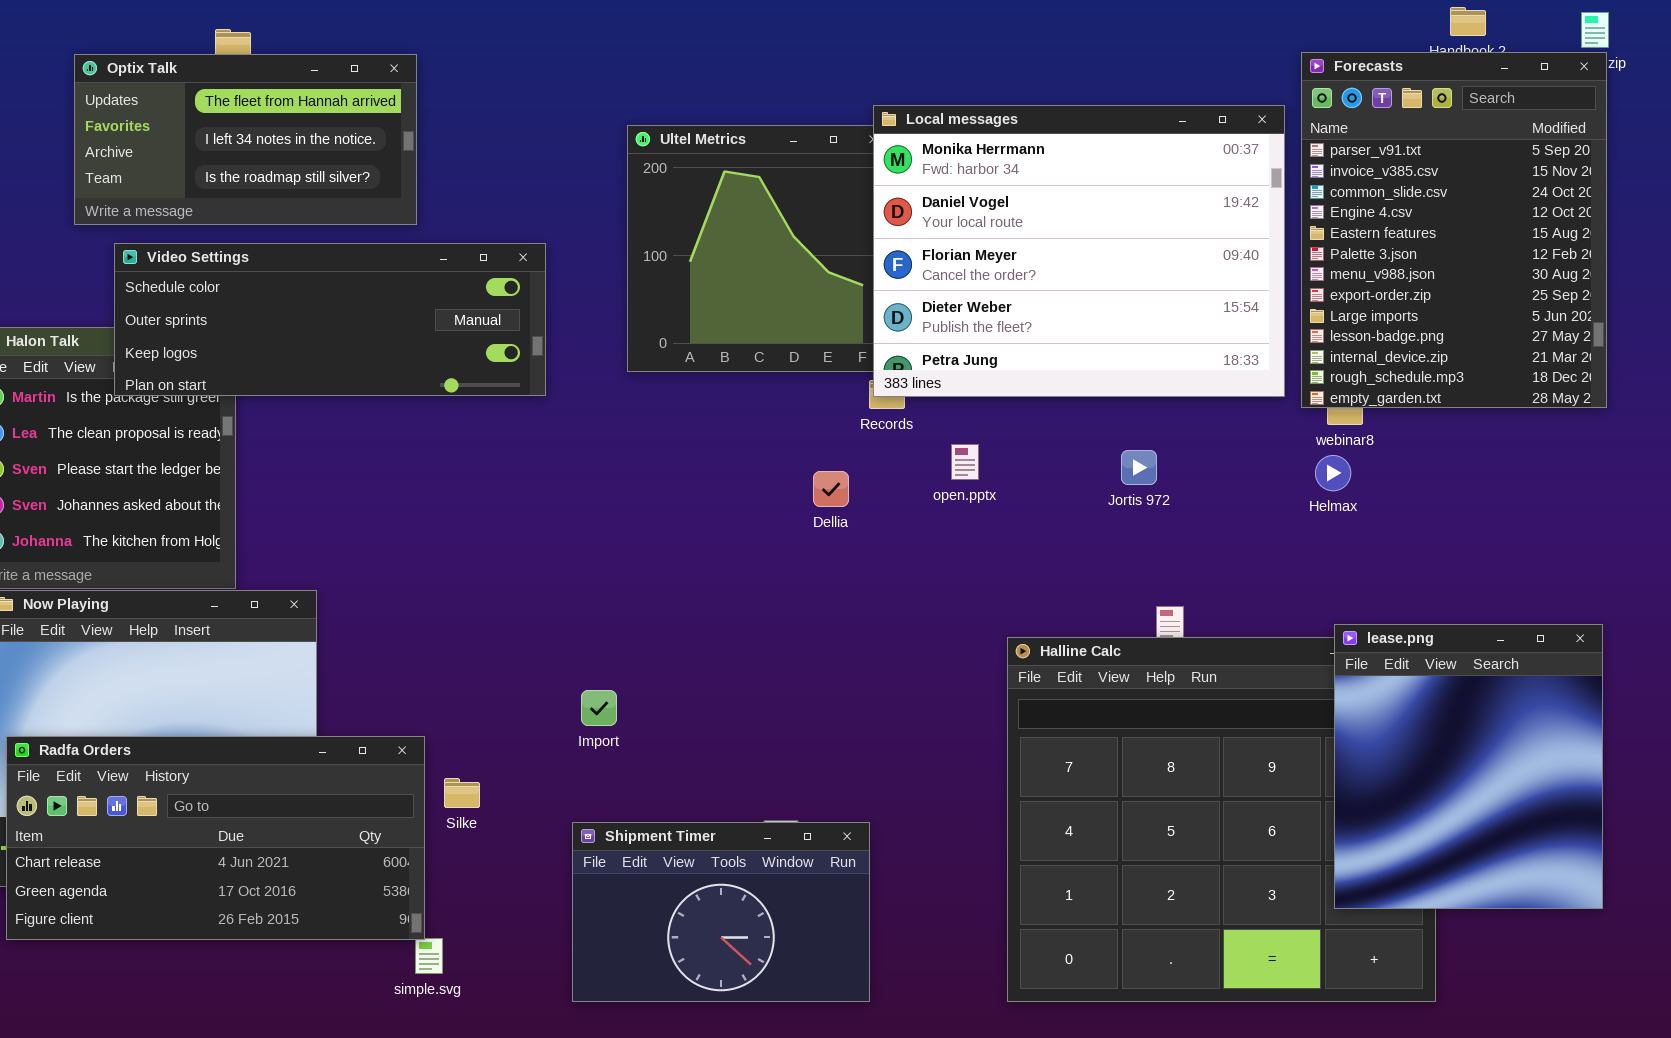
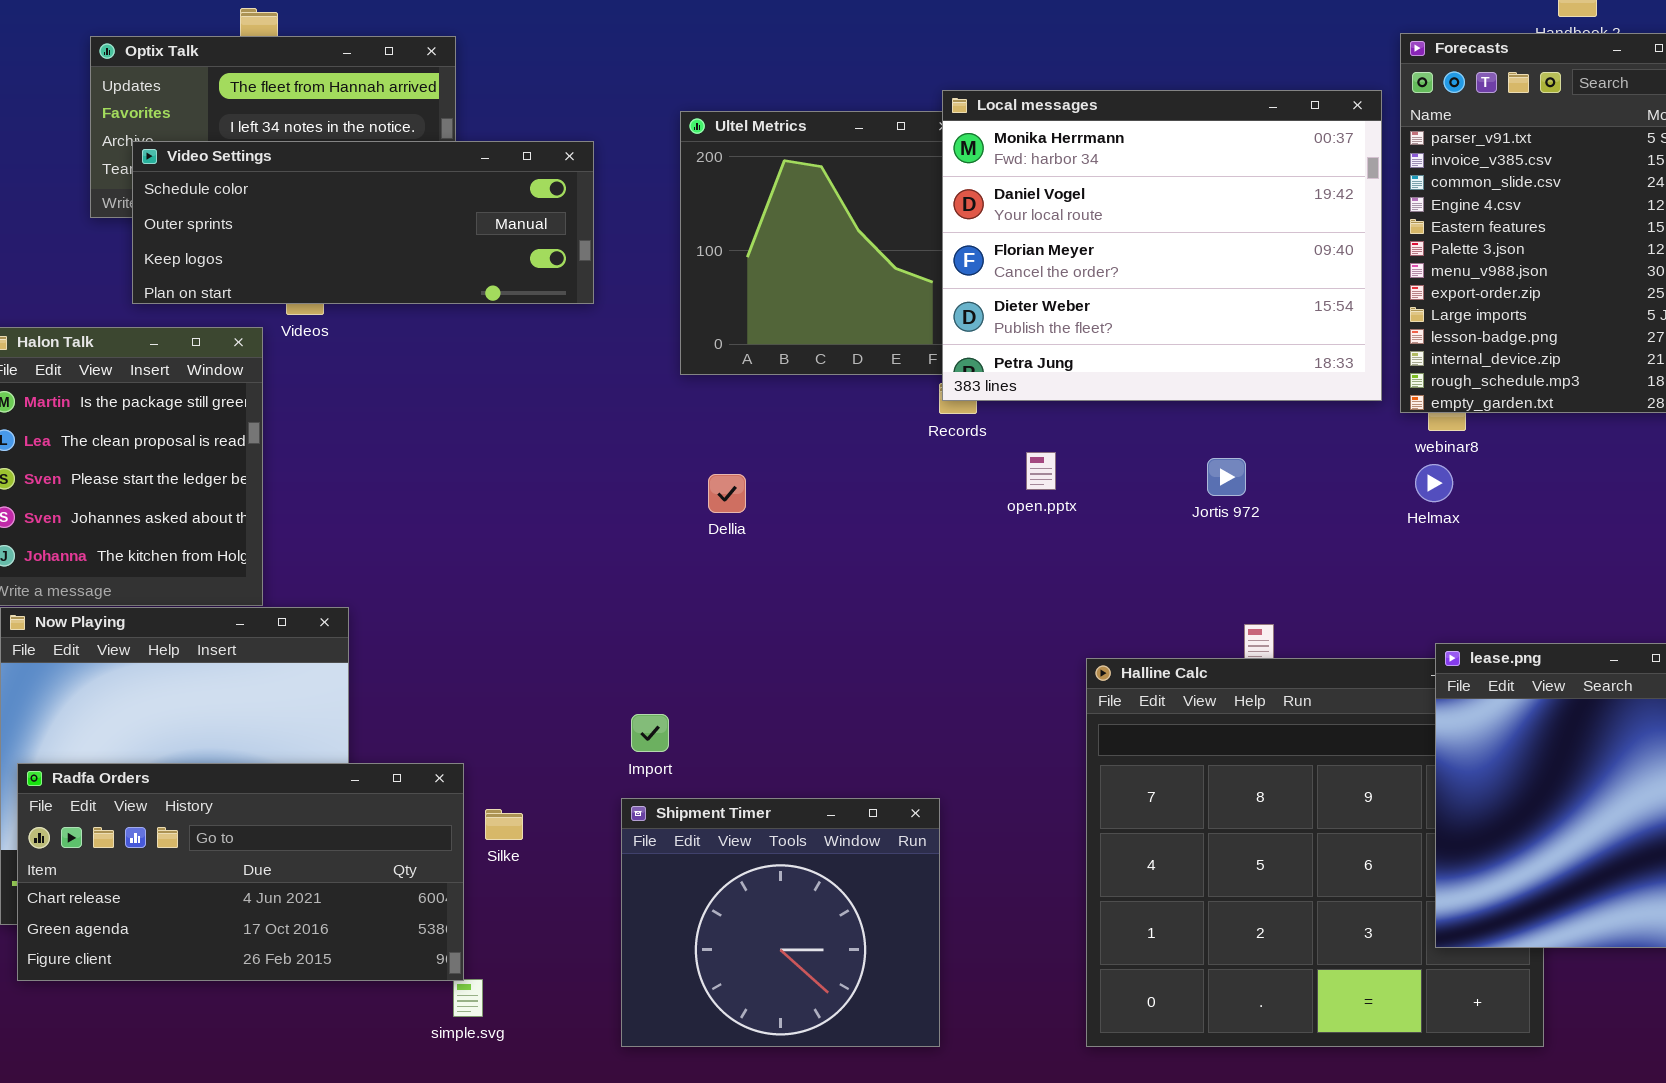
Video Settings: [114,243,546,396] -> [132,141,594,304], moved
Dellia: [813,471,849,507] -> [708,474,746,513], moved
Shipment Timer: [572,822,870,1002] -> [621,798,940,1047], resized

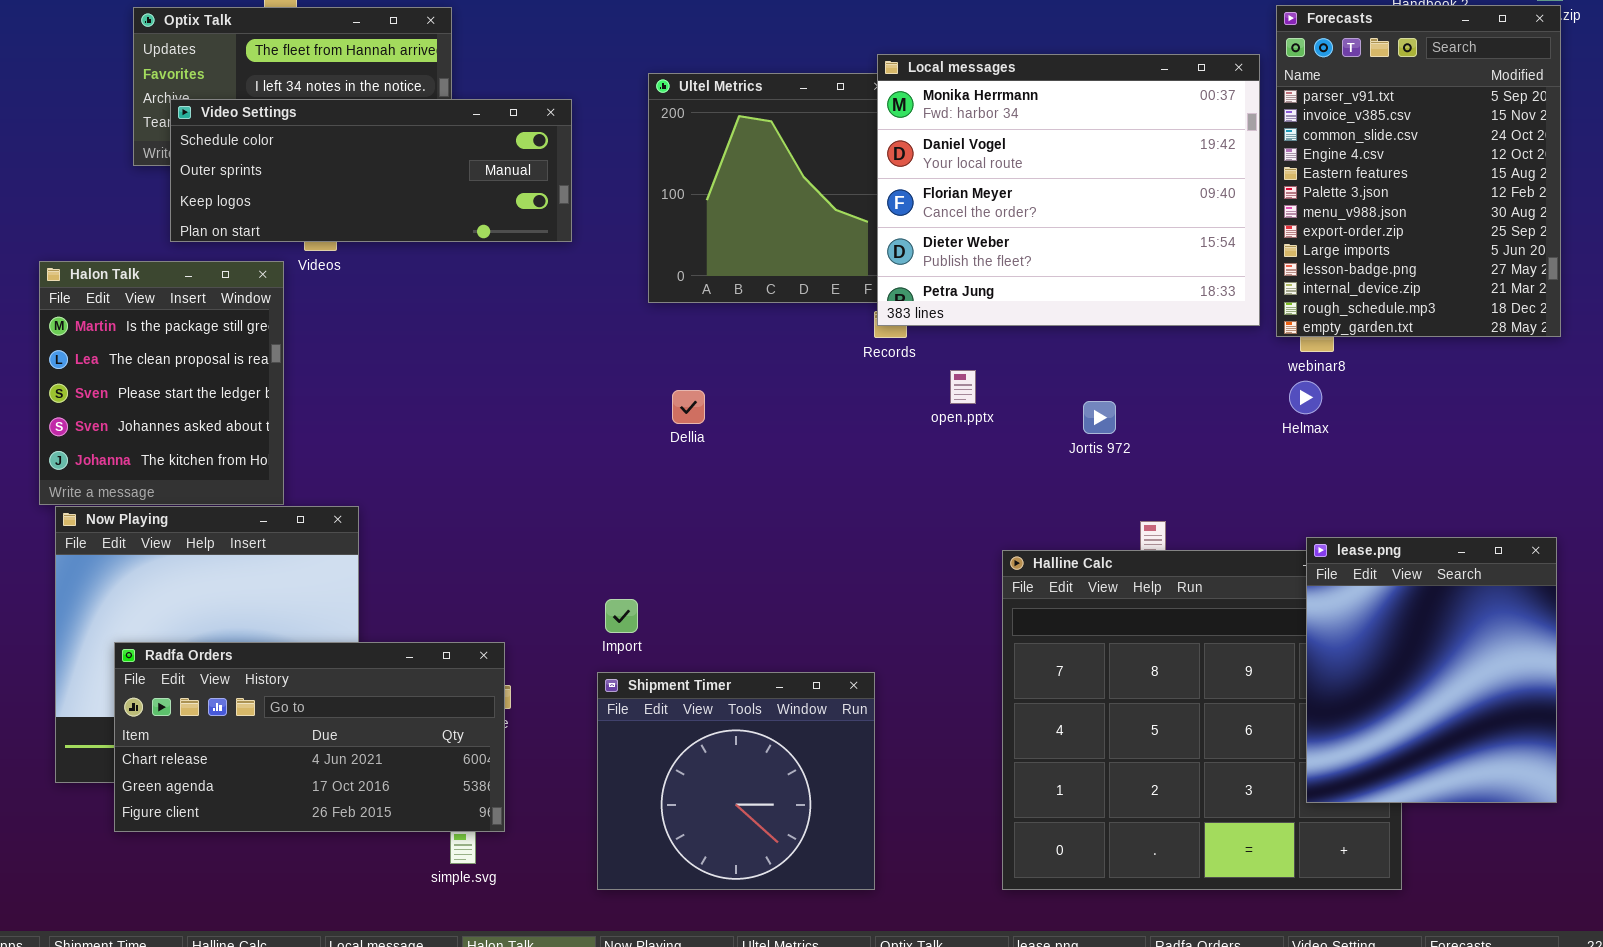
Jortis 972: [1207,458,1246,496] -> [1083,401,1116,434], moved
Radfa Orders: [17,763,464,981] -> [114,642,505,832], moved

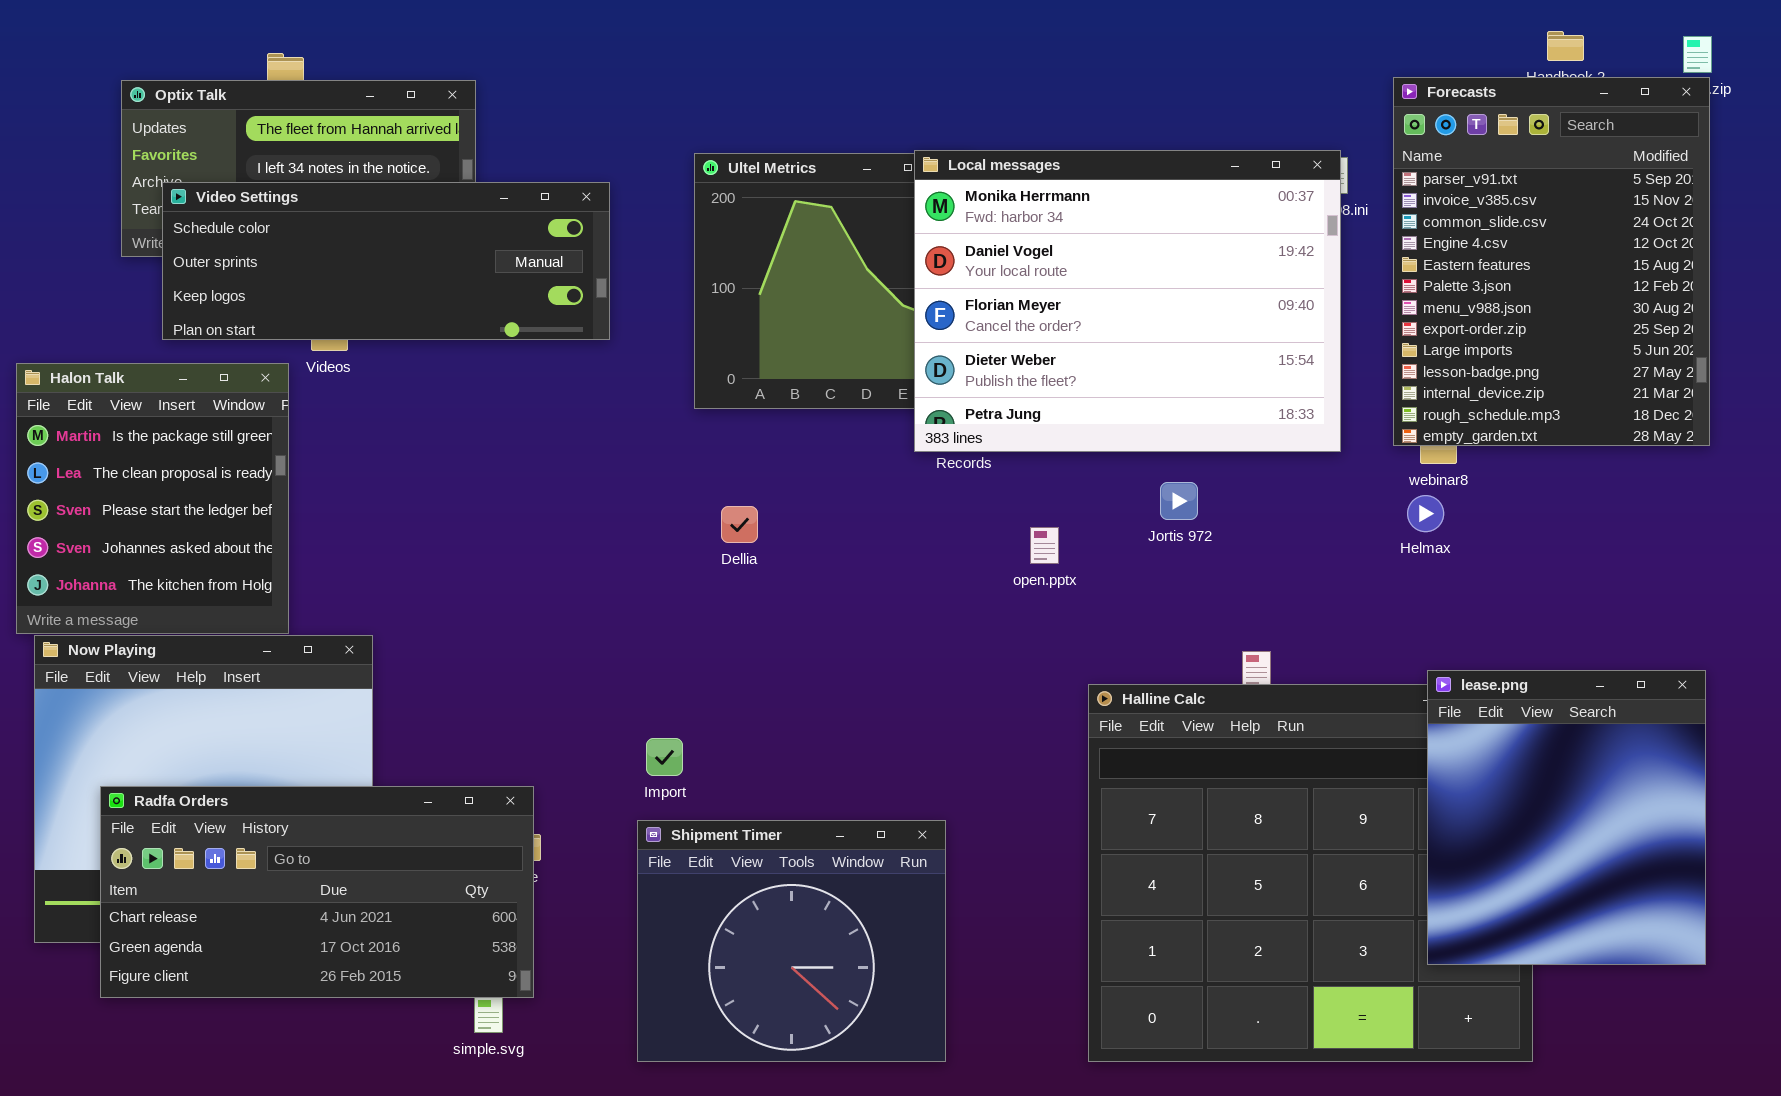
Local messages: [877,54,1260,326] -> [914,150,1341,452], moved
open.pptx: [950,370,976,404] -> [1030,527,1059,564], moved
Jortis 972: [1083,401,1116,434] -> [1160,482,1198,520], moved

